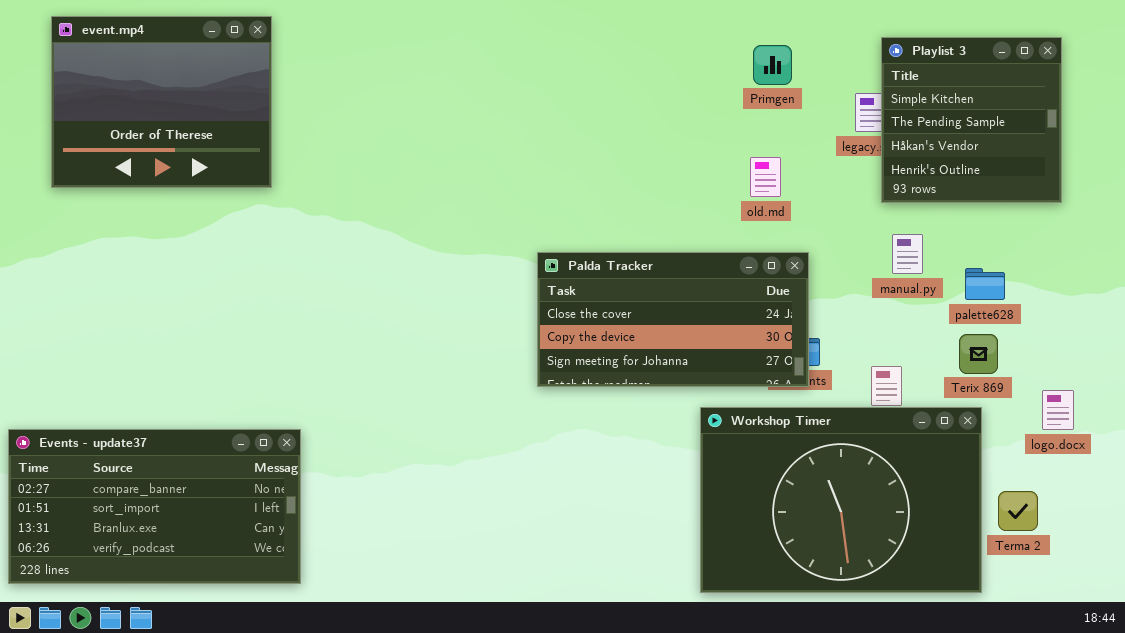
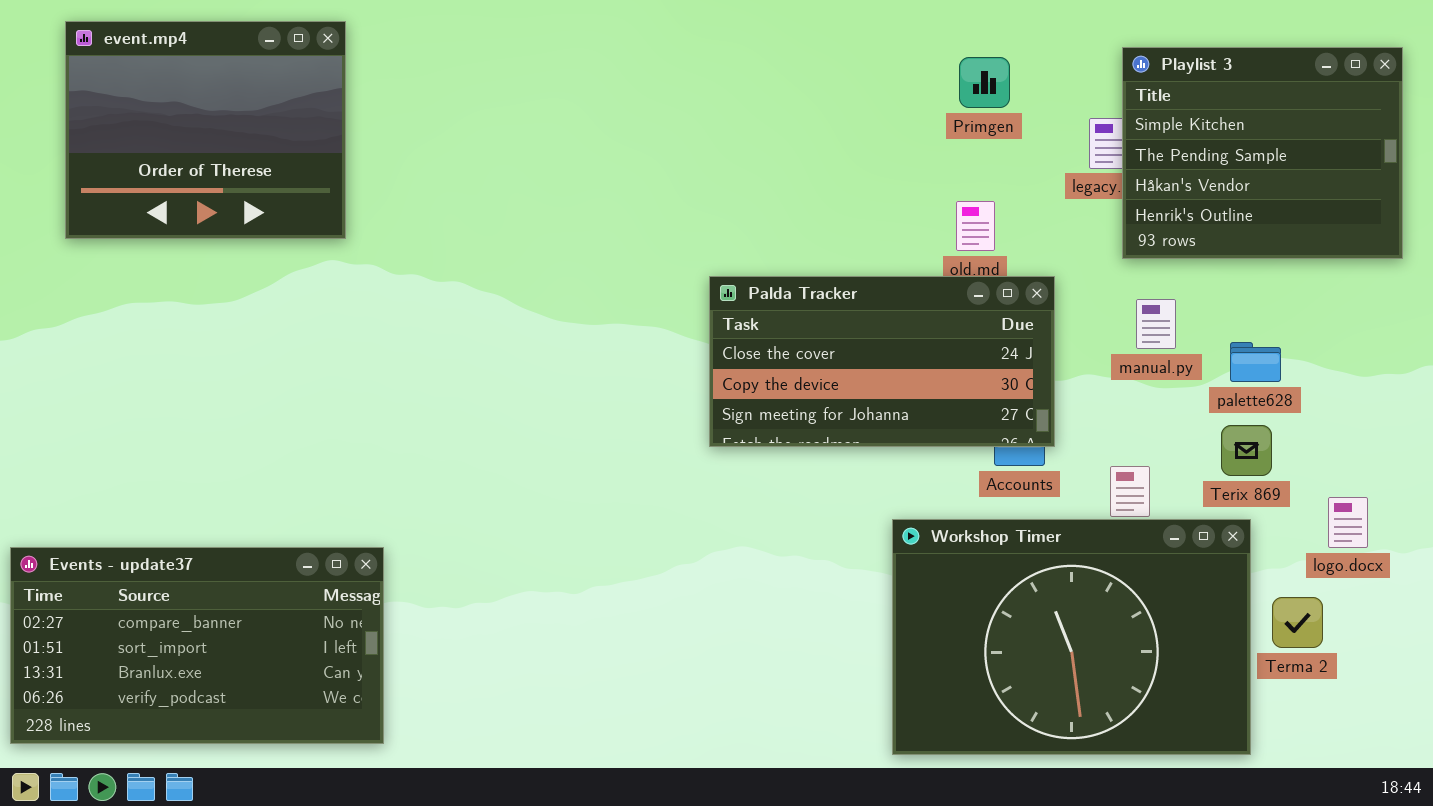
Playlist 3: [881,37,1062,203] -> [1122,47,1403,259], resized
Palda Tracker: [537,252,809,387] -> [709,276,1055,447], moved
Terma 2: [998,491,1038,531] -> [1272,597,1323,648], moved

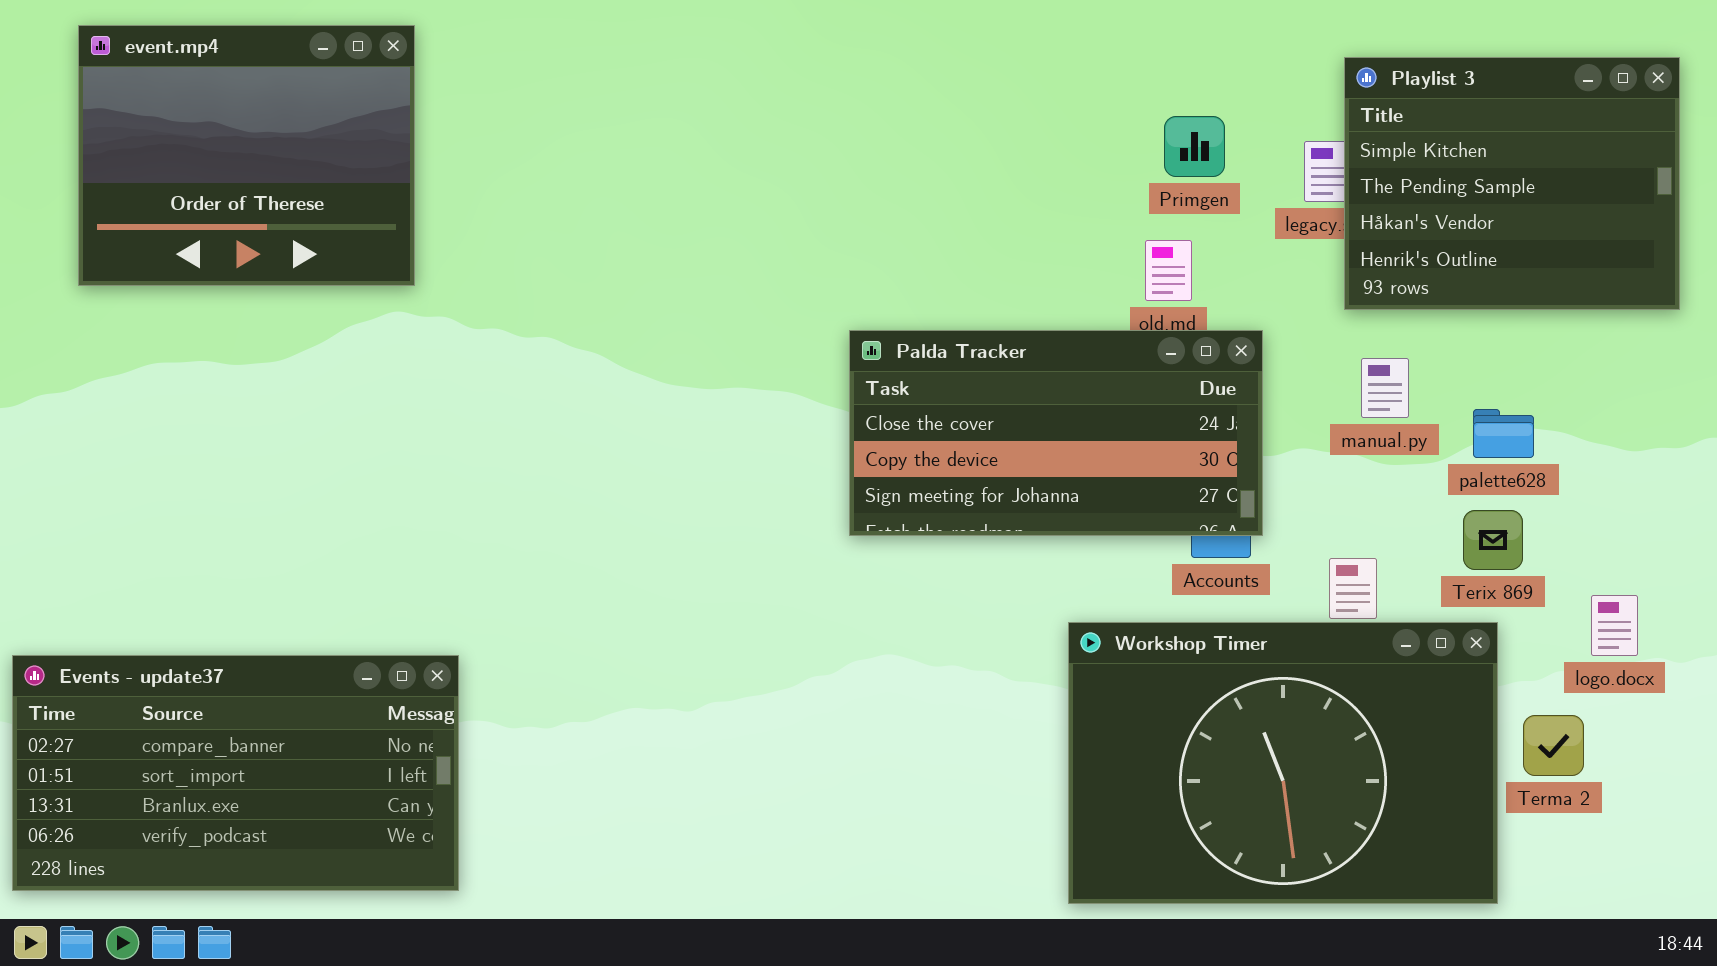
Primgen: [959,57,1010,108] -> [1164,116,1225,177], moved

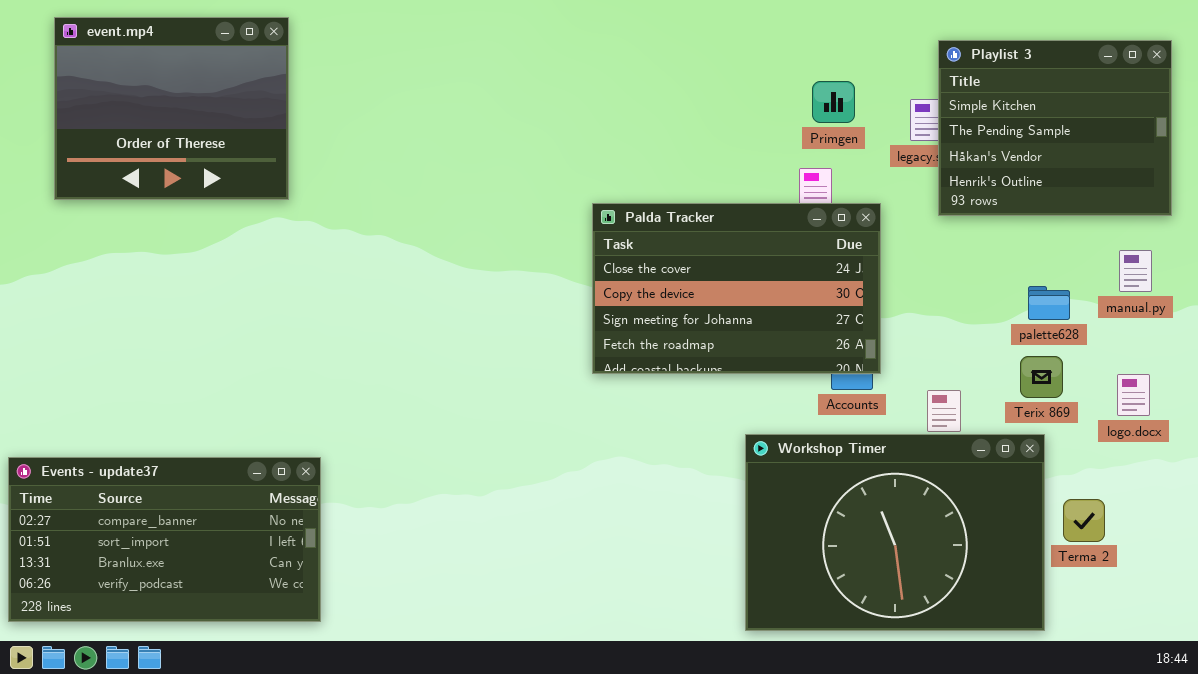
Palda Tracker: [849,330,1263,536] -> [592,203,881,374], resized
manual.py: [1361,358,1409,418] -> [1119,250,1152,292], moved
logo.docx: [1591,595,1638,656] -> [1117,374,1150,416], moved

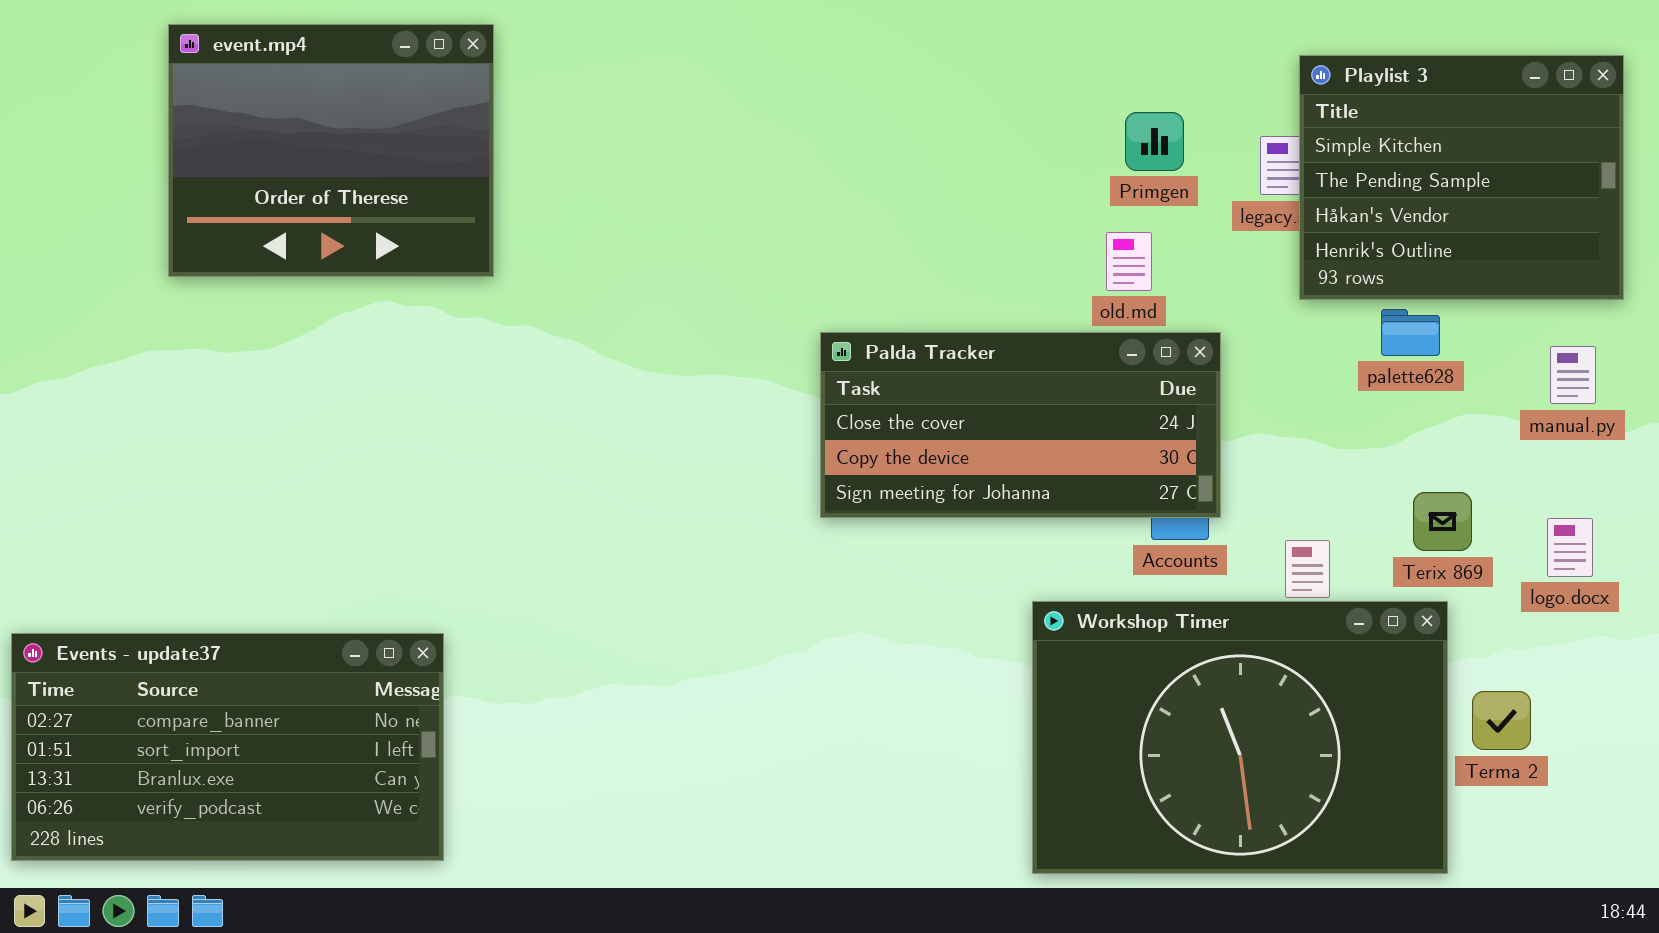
event.mp4: [54,17,289,200] -> [168,24,494,277], moved
Palda Tracker: [592,203,881,374] -> [820,332,1221,518], resized
palette628: [1028,286,1070,320] -> [1381,309,1440,356], moved

